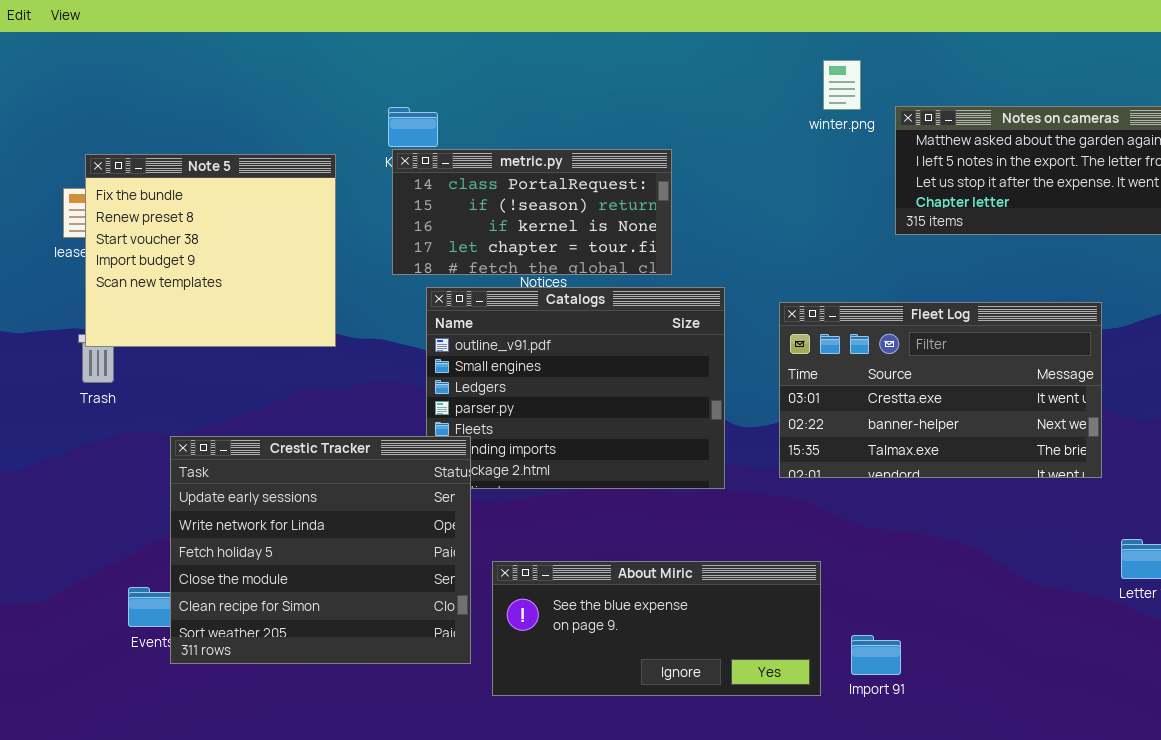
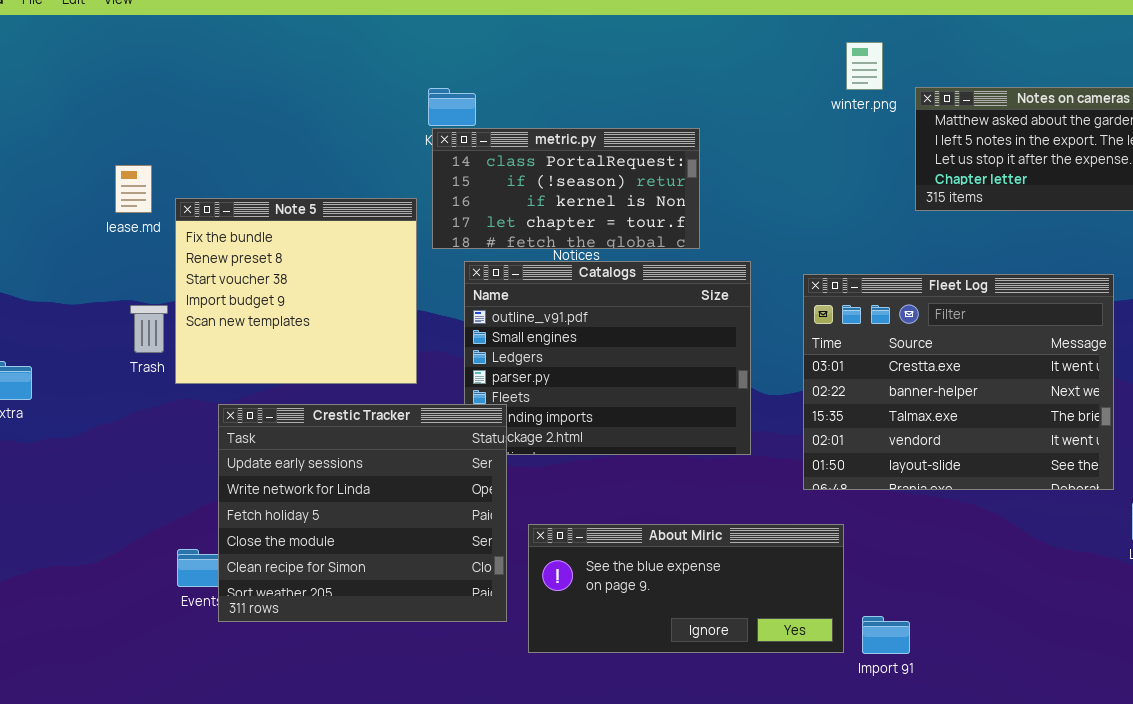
Note 5: [85,154,336,347] -> [175,198,417,384], moved
Fleet Log: [779,302,1102,478] -> [803,274,1114,490], resized
Import 91: [851,635,901,675] -> [862,616,910,654], moved

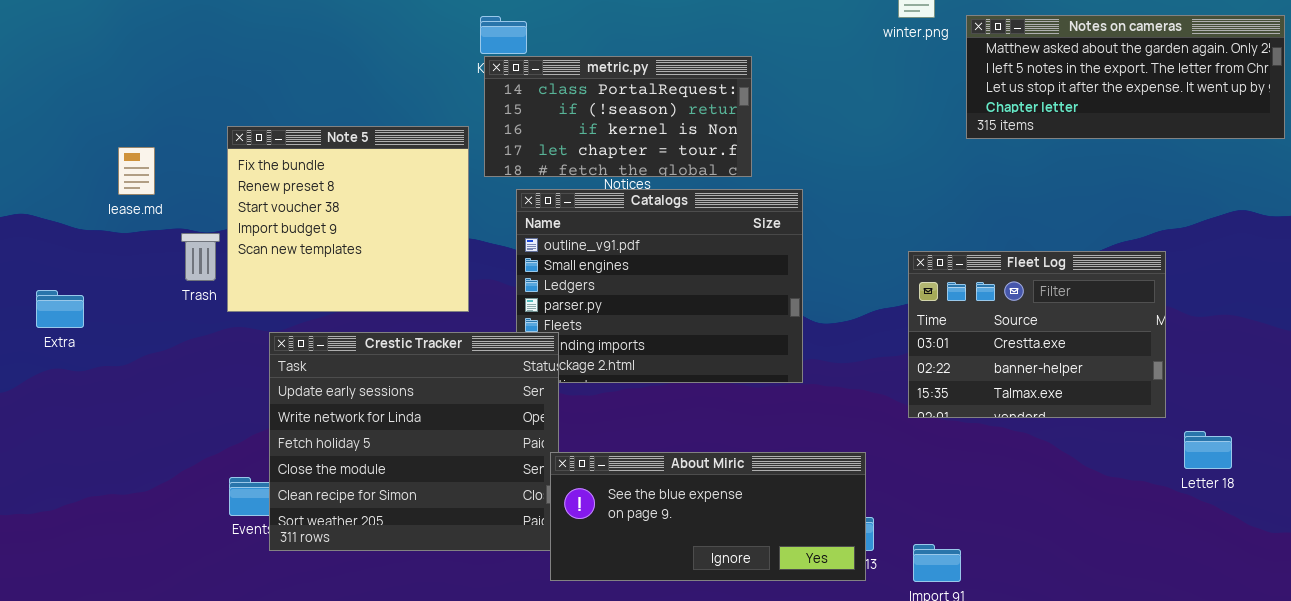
lease.md: [115,165,152,213] -> [118,147,155,195], moved
Fleet Log: [803,274,1114,490] -> [908,251,1166,418], resized
About Miric: [528,524,844,653] -> [550,452,866,581], moved

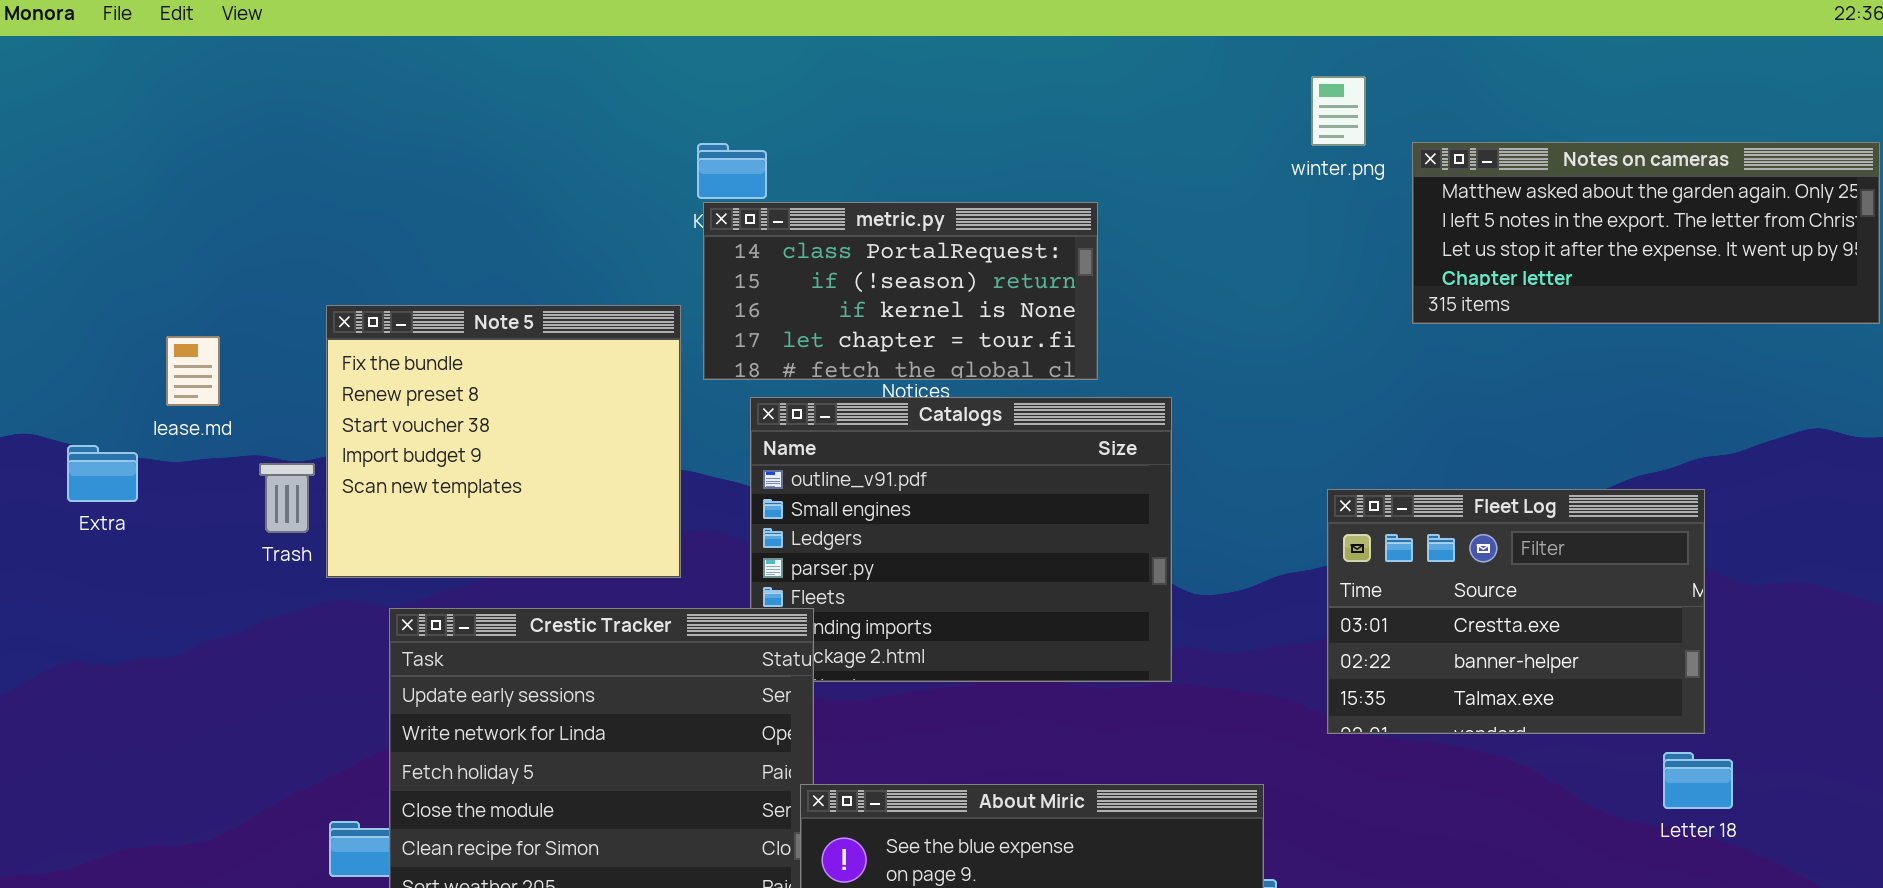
Extra: [36,290,84,328] -> [67,445,138,502], moved
Letter 18: [1184,431,1232,469] -> [1663,752,1733,809], moved

